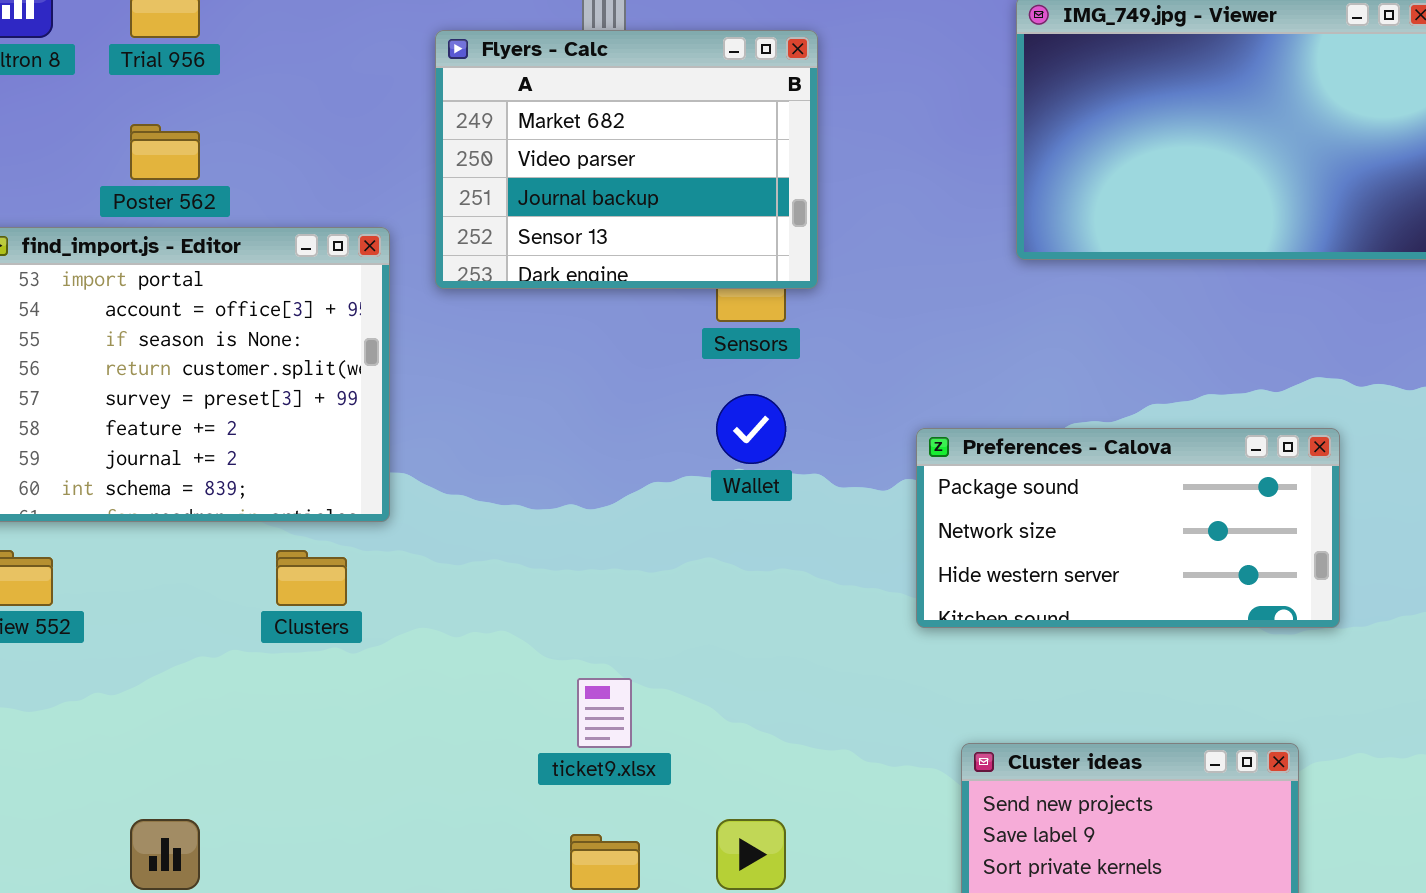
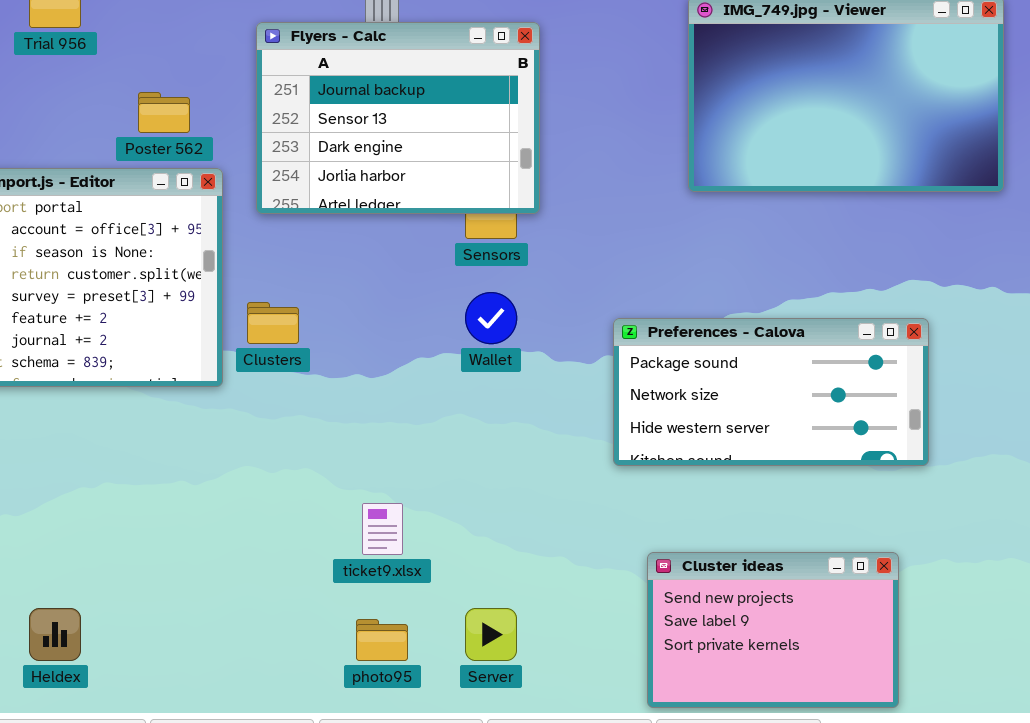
Flyers - Calc: [435,30,818,289] -> [256,22,540,214], scrolled down 2 rows
Poster 562: [130,124,200,180] -> [138,92,190,133], moved
Clusters: [276,550,347,606] -> [247,302,299,344], moved

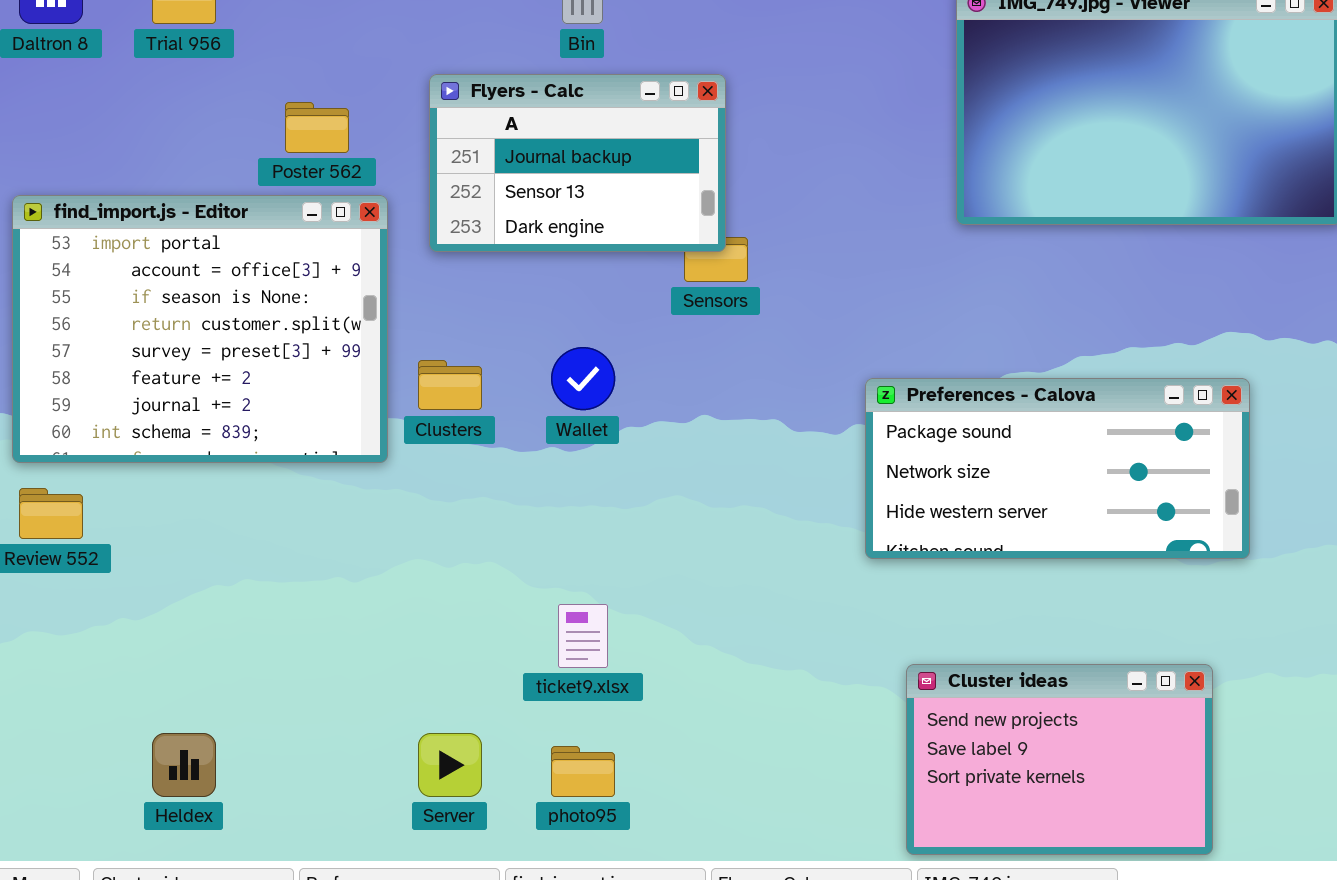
Flyers - Calc: [256,22,540,214] -> [429,74,726,252], resized
Wallet: [465,292,517,344] -> [551,347,615,410], moved
Server: [465,608,517,661] -> [418,733,482,797], moved

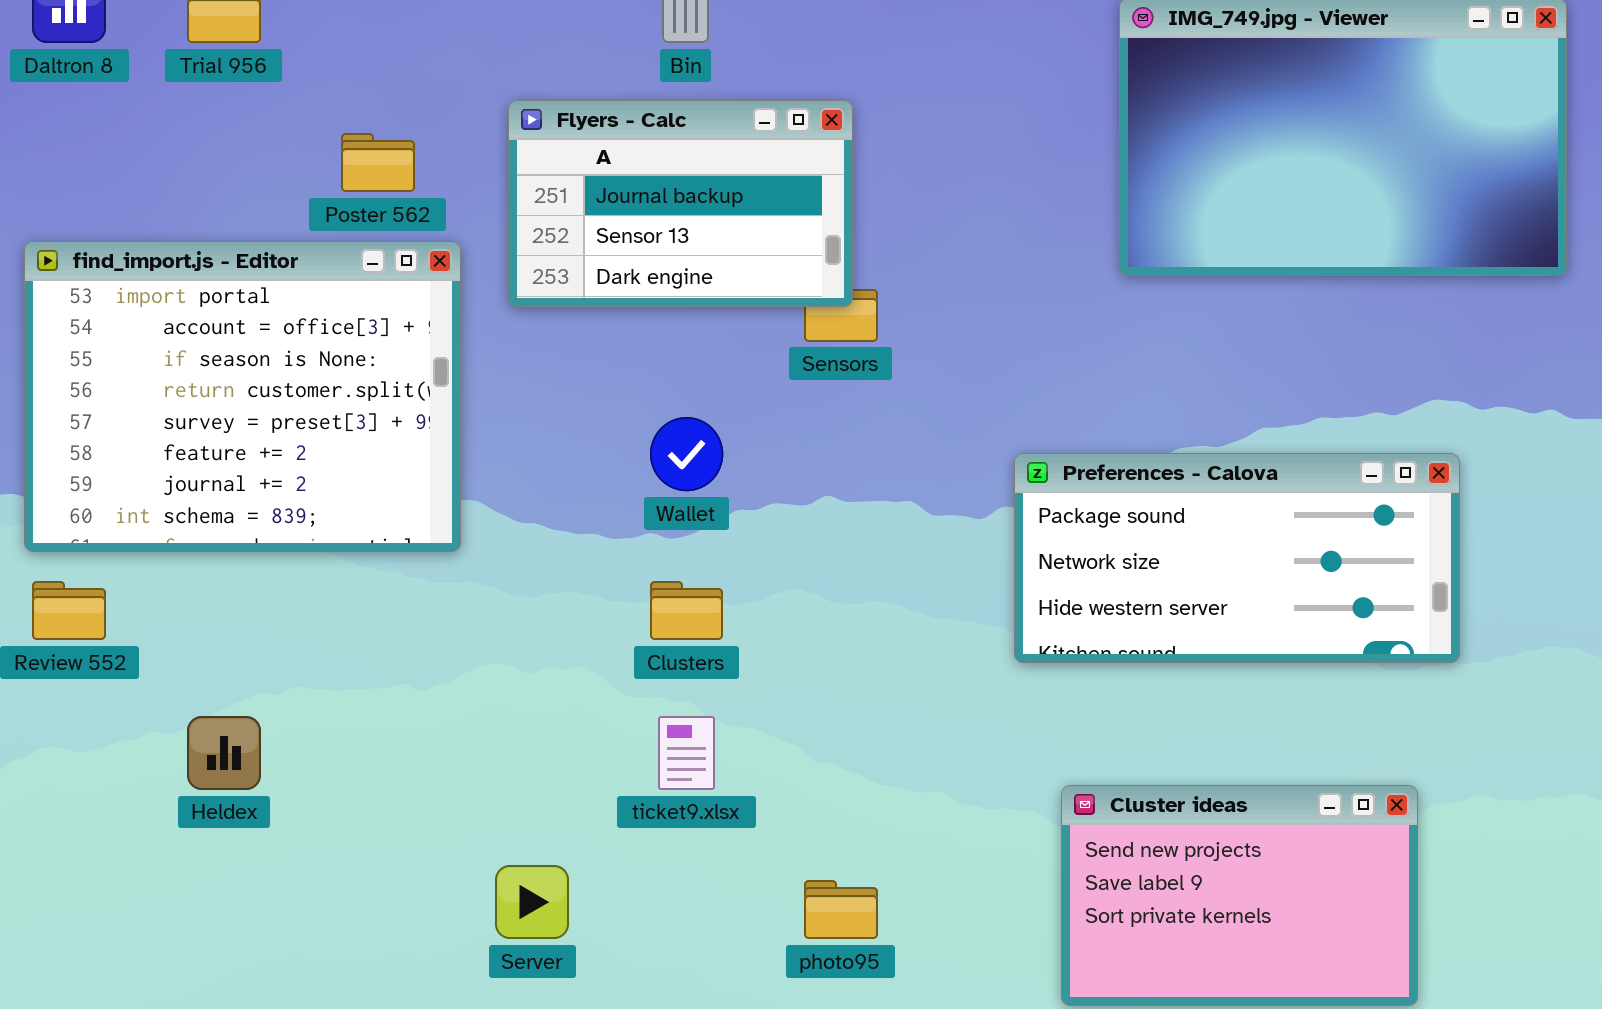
Clusters: [418,360,482,410] -> [650,581,723,640], moved
Heldex: [152,733,216,797] -> [187,716,261,790], moved
photo95: [551,746,615,797] -> [804,880,878,939], moved

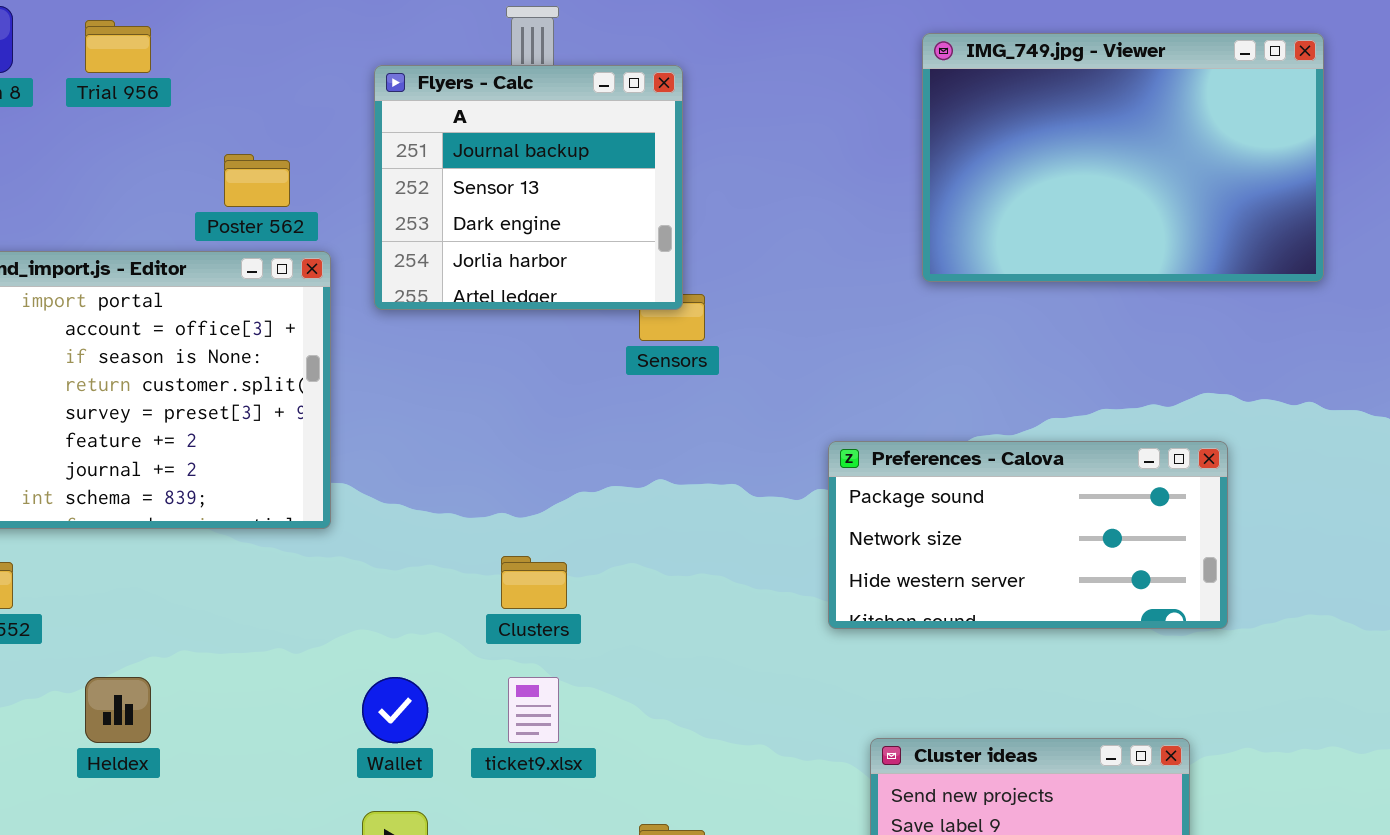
Flyers - Calc: [508,100,853,307] -> [374,65,683,310], resized
Wallet: [650,417,723,491] -> [362,677,428,743], moved

